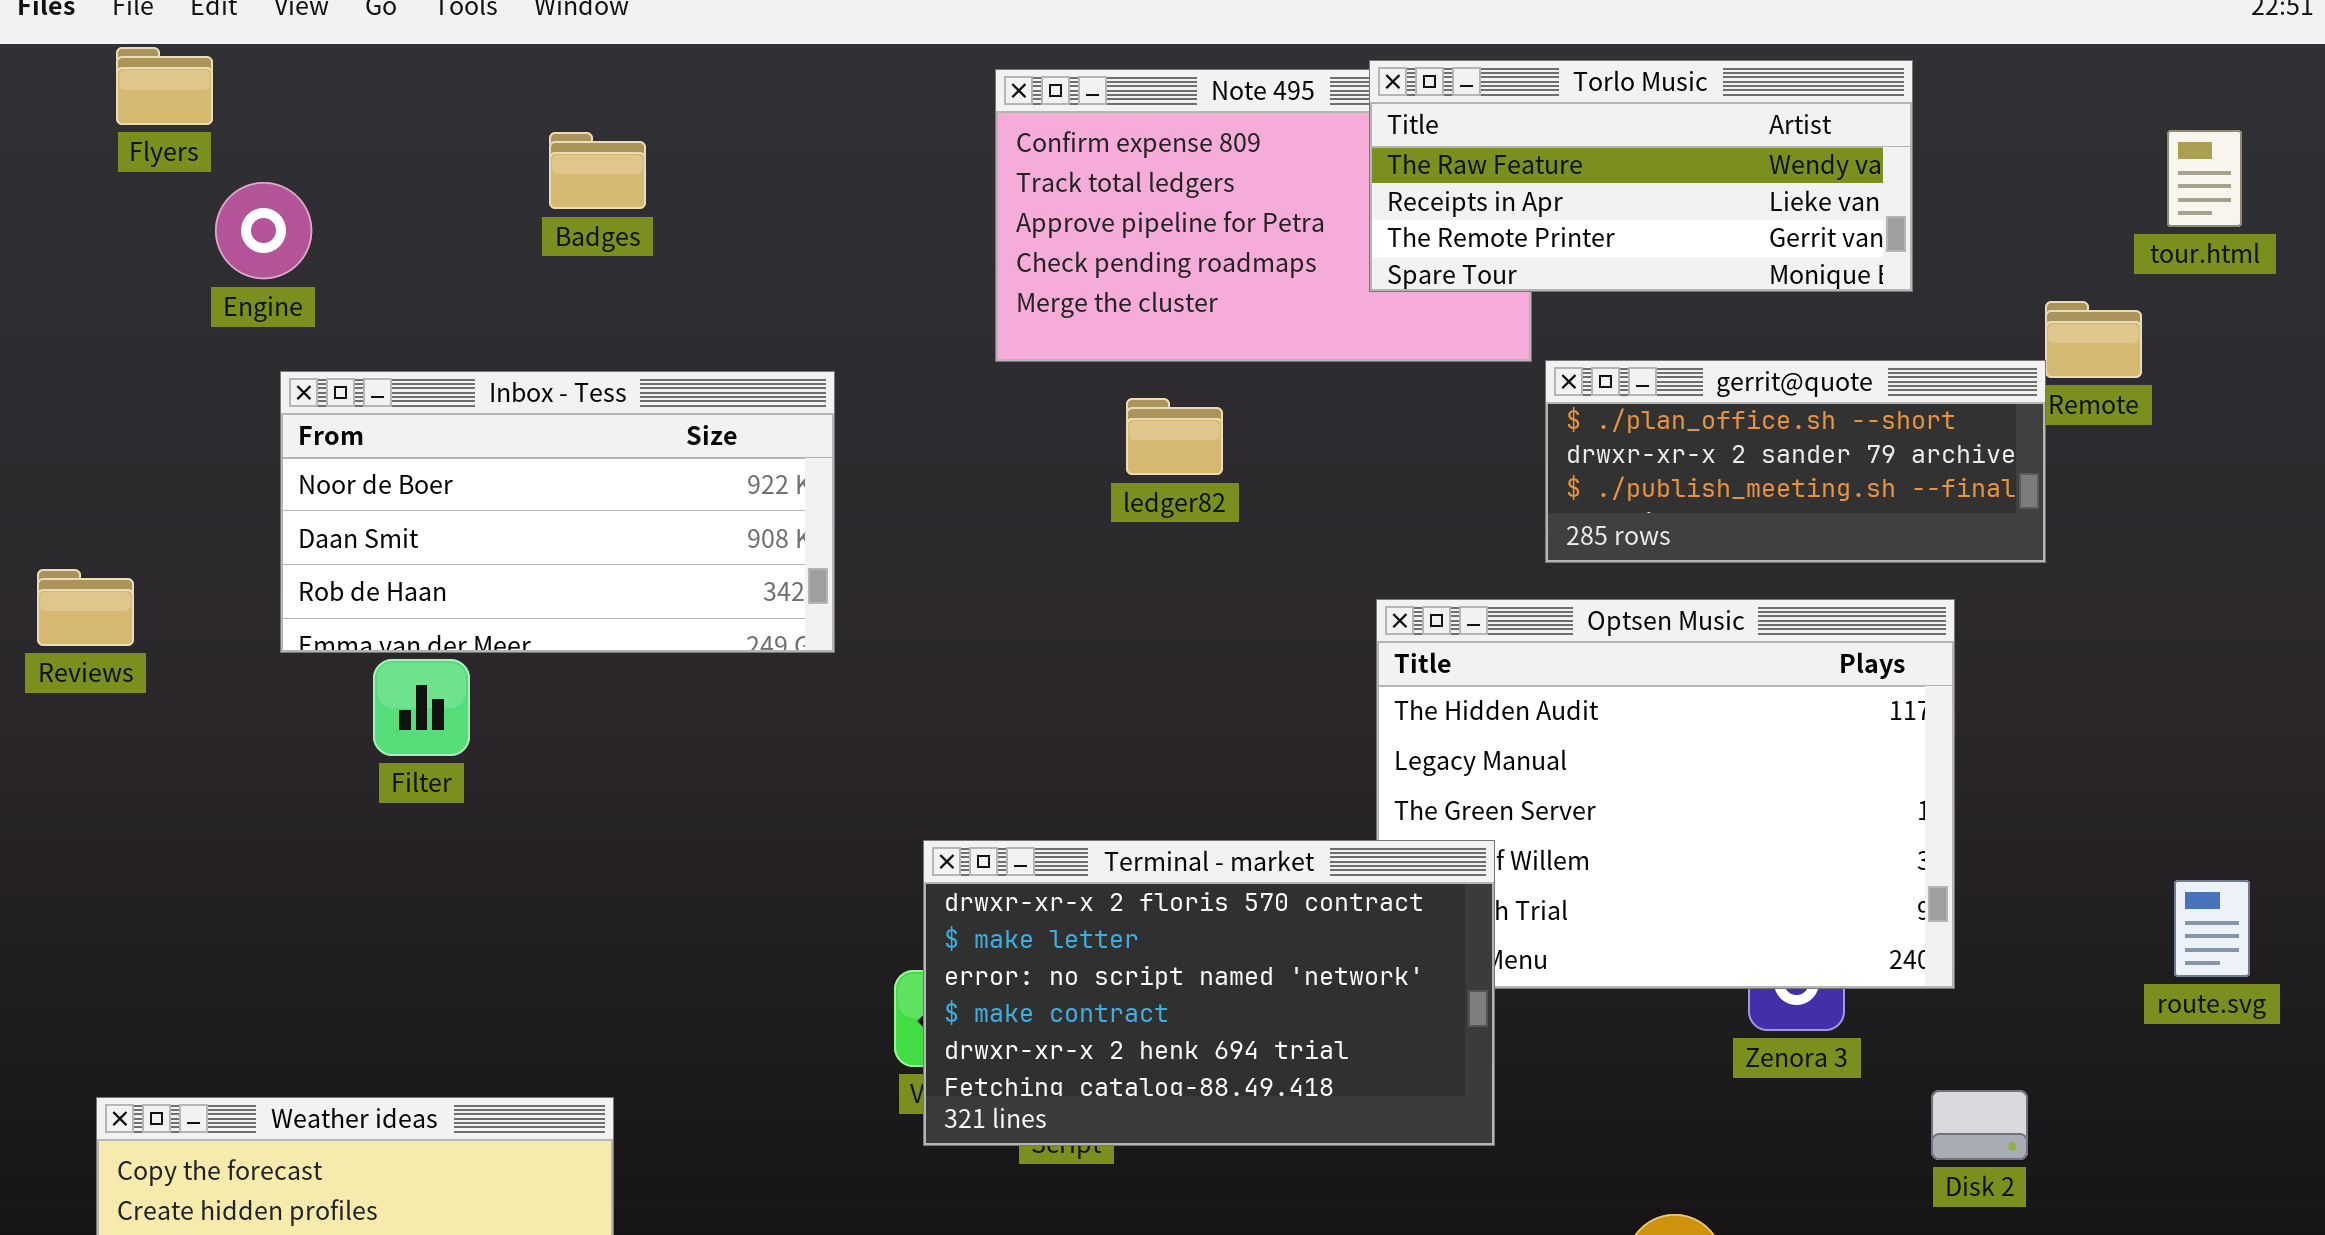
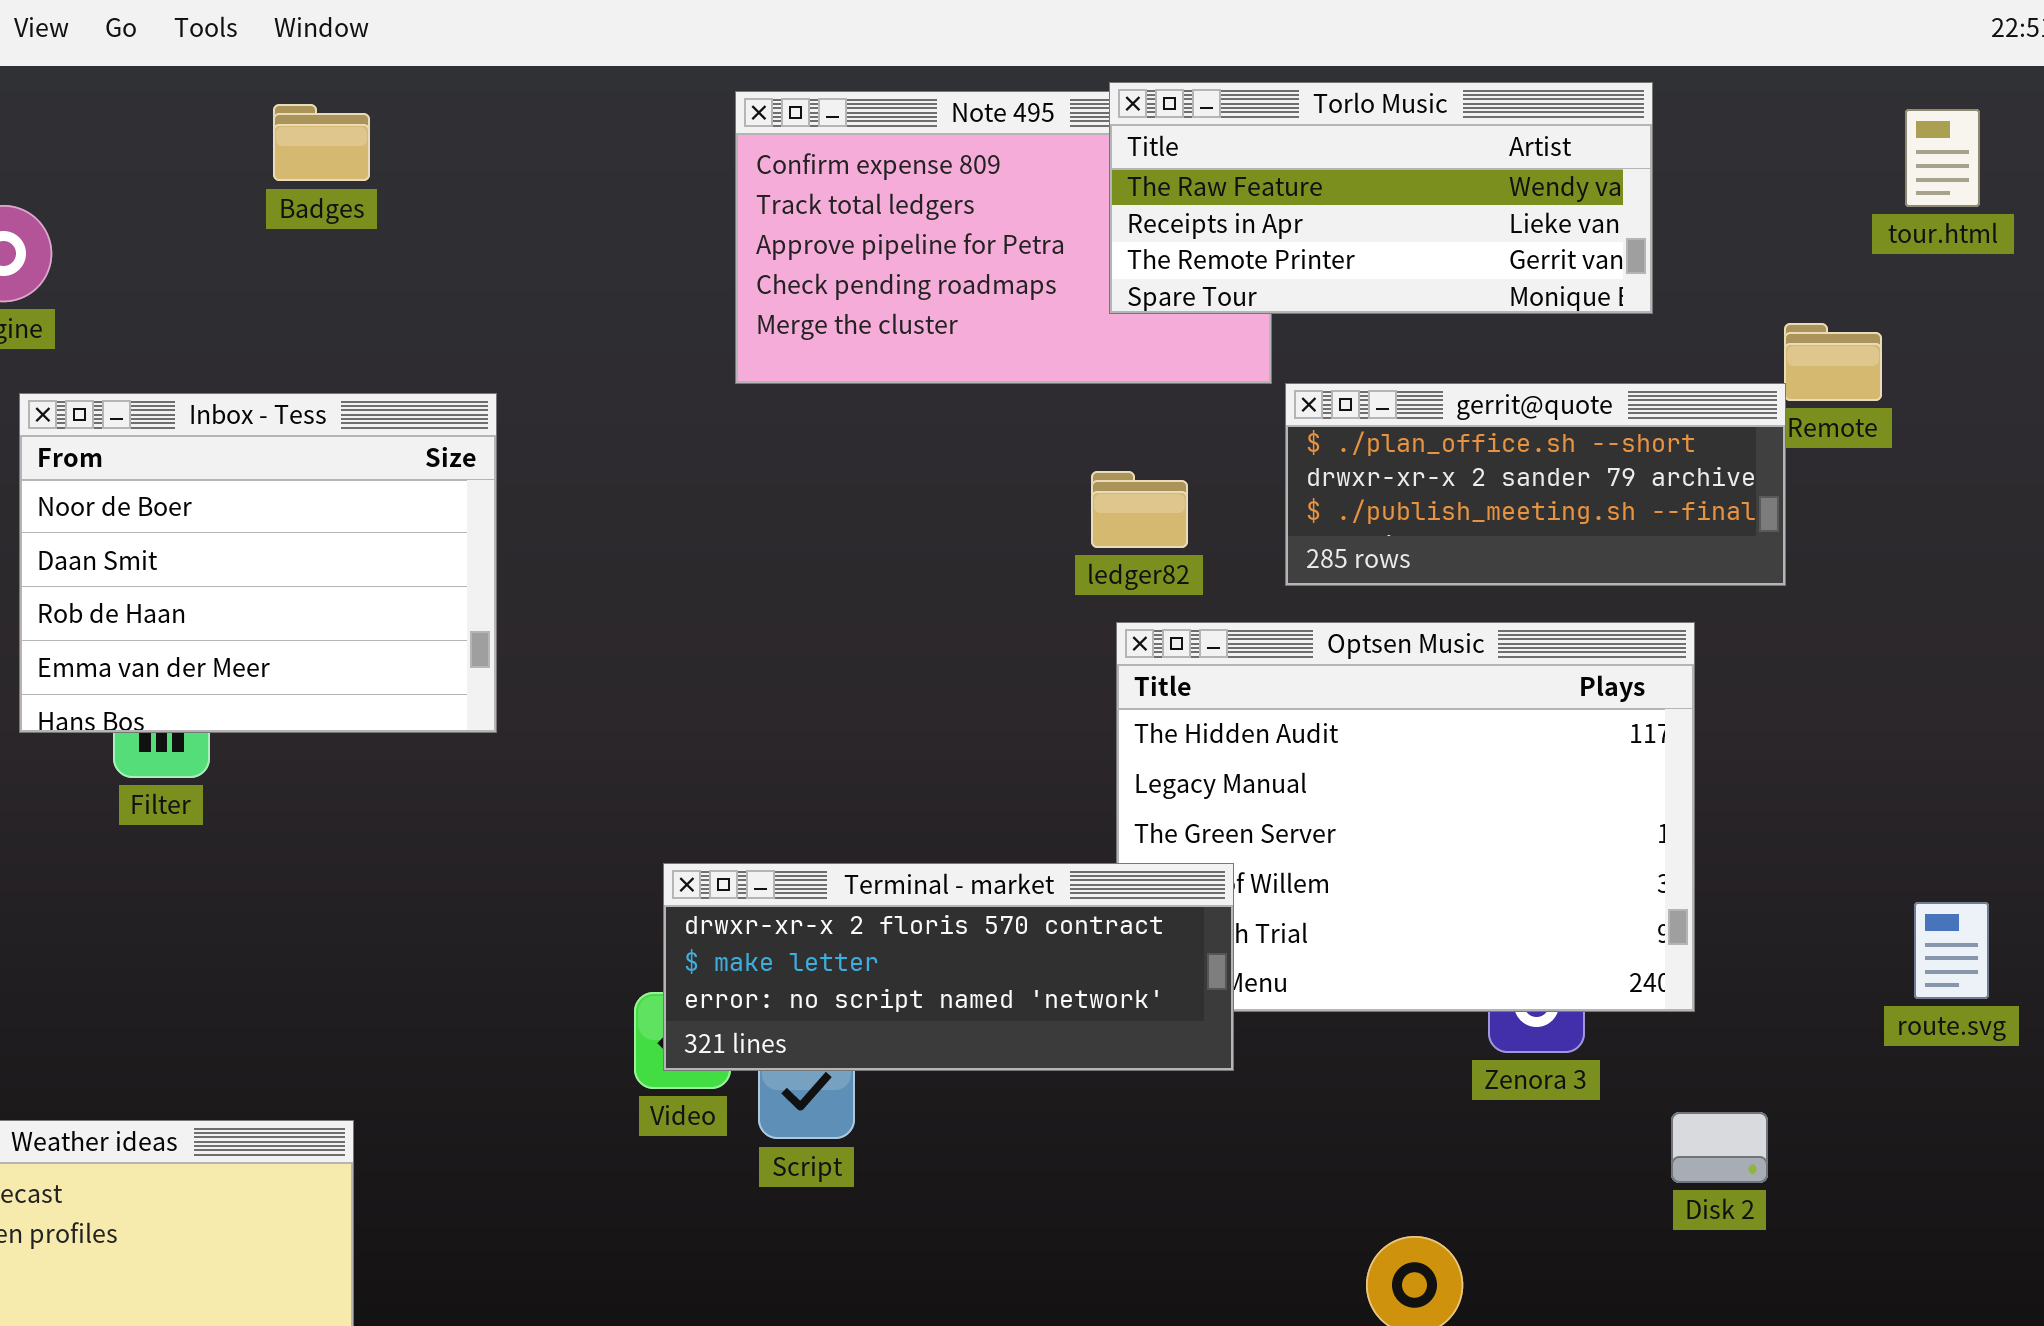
tour.html: [2167,130,2242,227] -> [1905,109,1980,207], moved
Badges: [549,132,646,209] -> [273,104,370,181], moved
Inbox - Tess: [280,371,835,653] -> [19,393,497,733], resized
ledger82: [1126,398,1223,475] -> [1091,471,1188,548], moved
Terminal - market: [923,840,1495,1146] -> [663,863,1234,1071], resized

